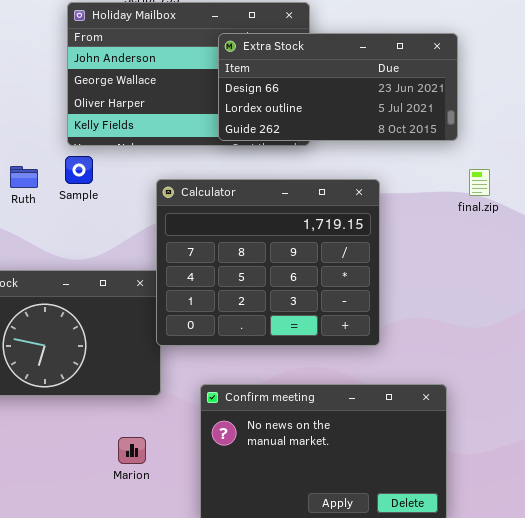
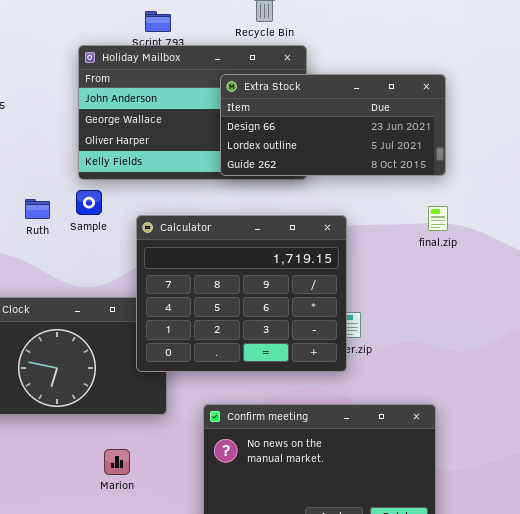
final.zip: [469,169,490,196] -> [428,206,448,231], moved
Calculator: [156,179,380,346] -> [136,215,347,372], moved
Marion: [118,437,146,464] -> [104,449,130,475], moved

